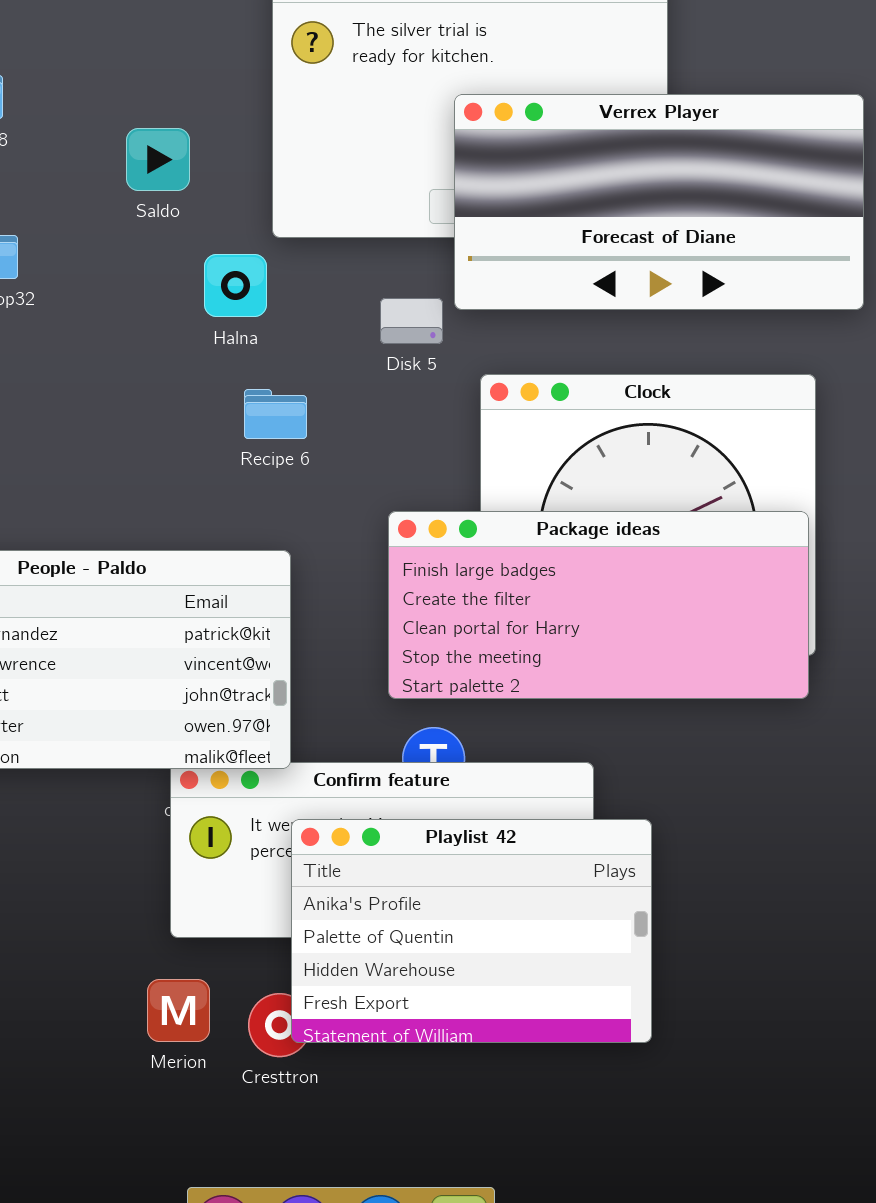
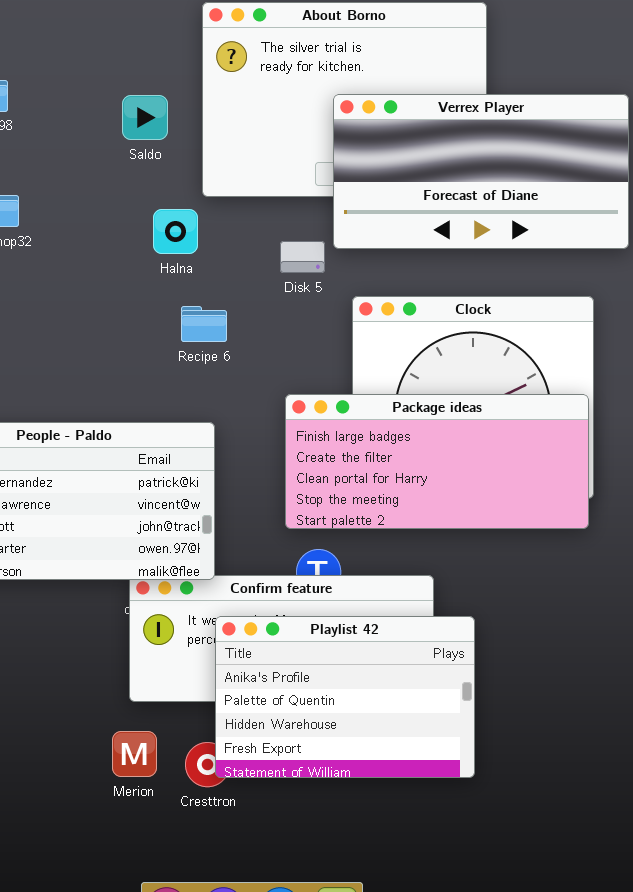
Saldo: [126,128,190,191] -> [122,95,168,140], moved

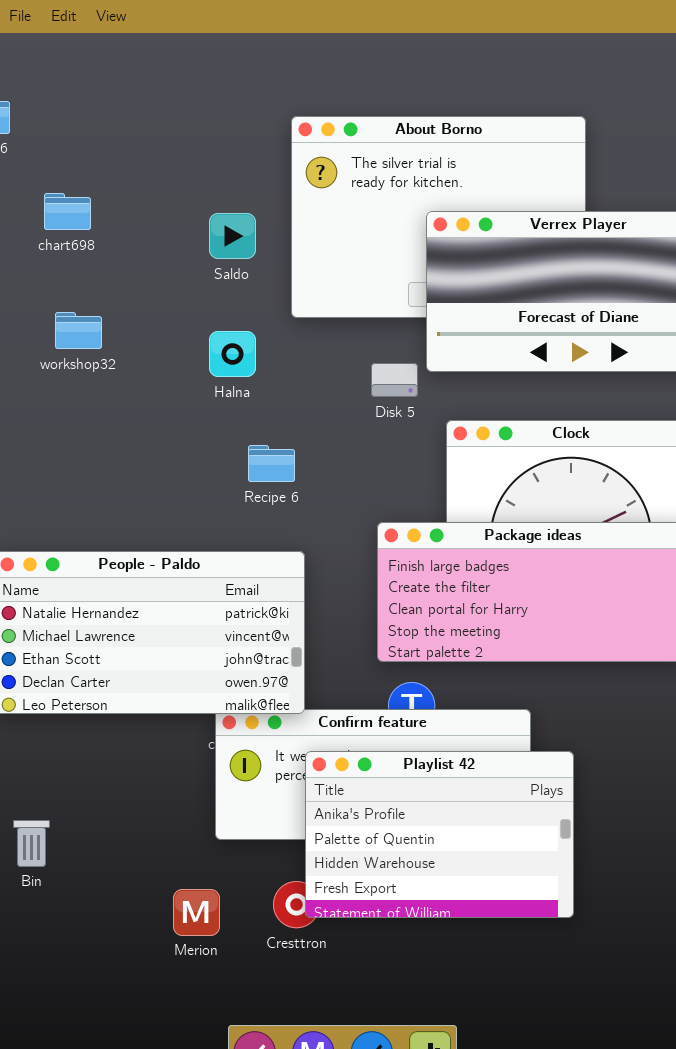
Halna: [153,209,198,254] -> [209,331,256,377], moved
Recipe 6: [181,306,227,342] -> [248,445,295,482], moved
Merion: [112,731,157,777] -> [173,889,220,936], moved

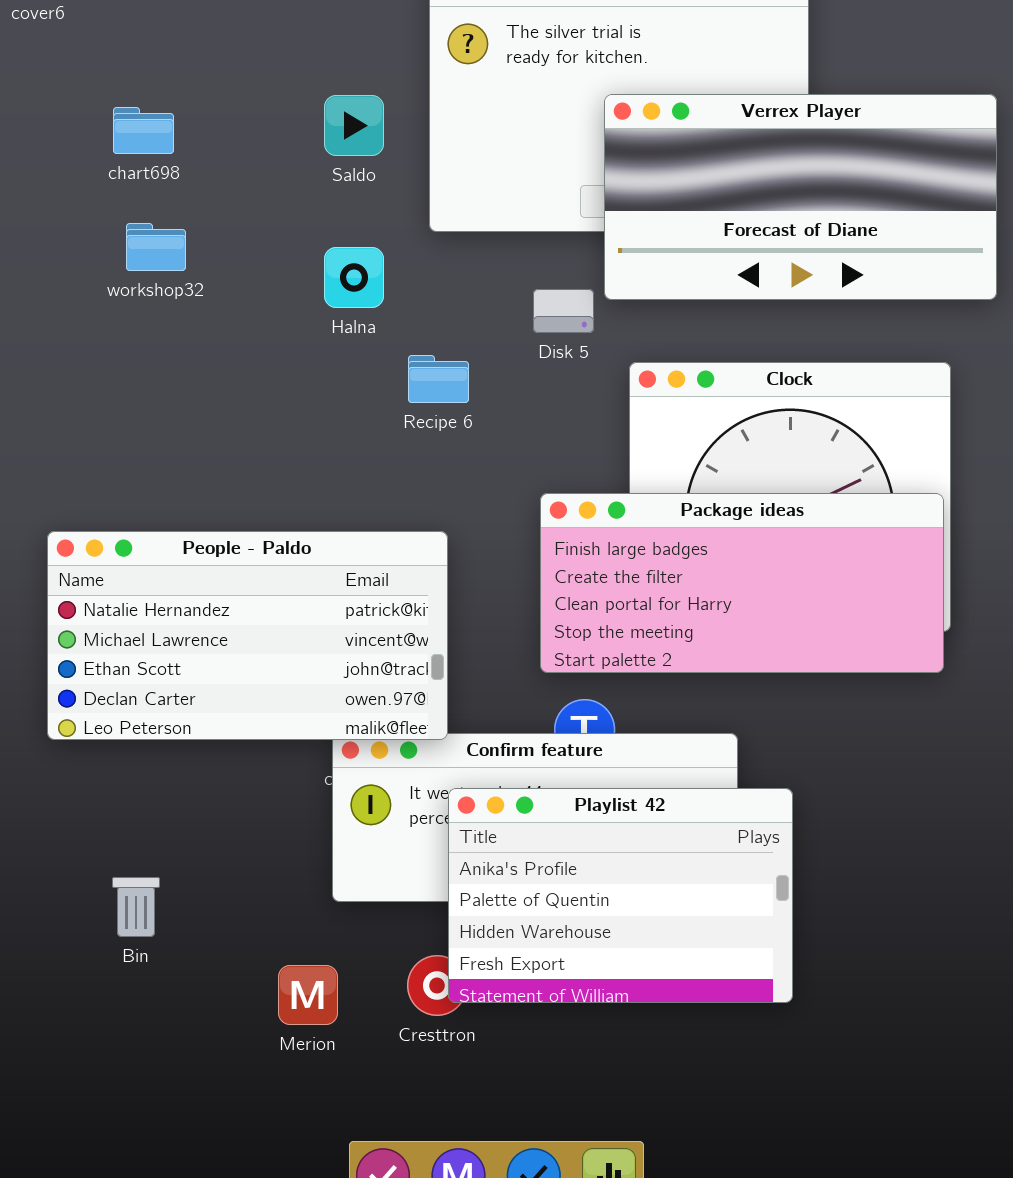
chart698: [44,193,91,230] -> [113,107,174,154], moved
Recipe 6: [248,445,295,482] -> [408,355,469,403], moved
Bin: [13,820,50,867] -> [112,877,160,937], moved

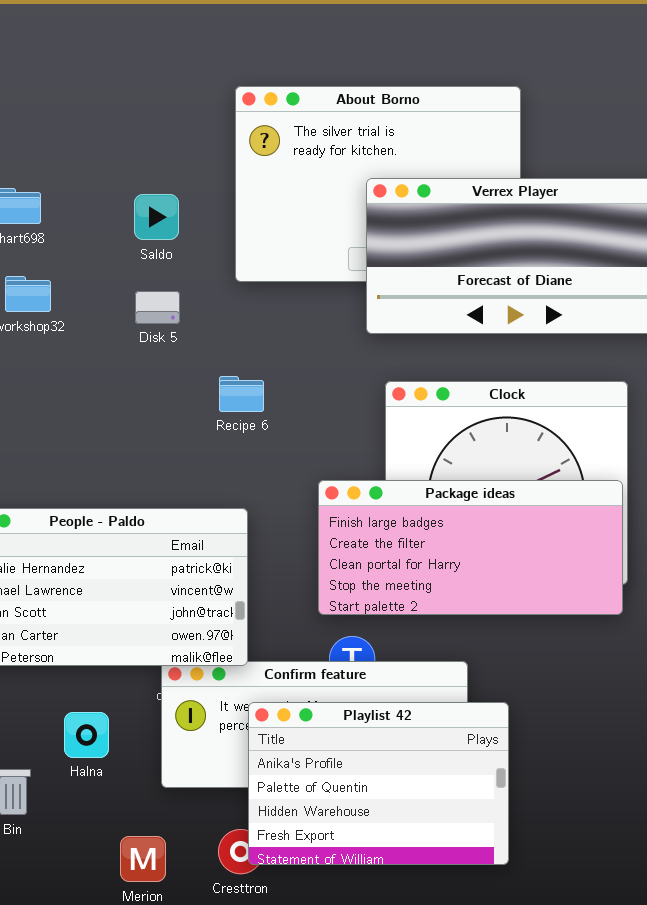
Saldo: [324,95,384,156] -> [134,194,179,240], moved
Halna: [324,247,384,308] -> [64,712,109,758], moved
Disk 5: [533,289,594,333] -> [135,291,180,324], moved

